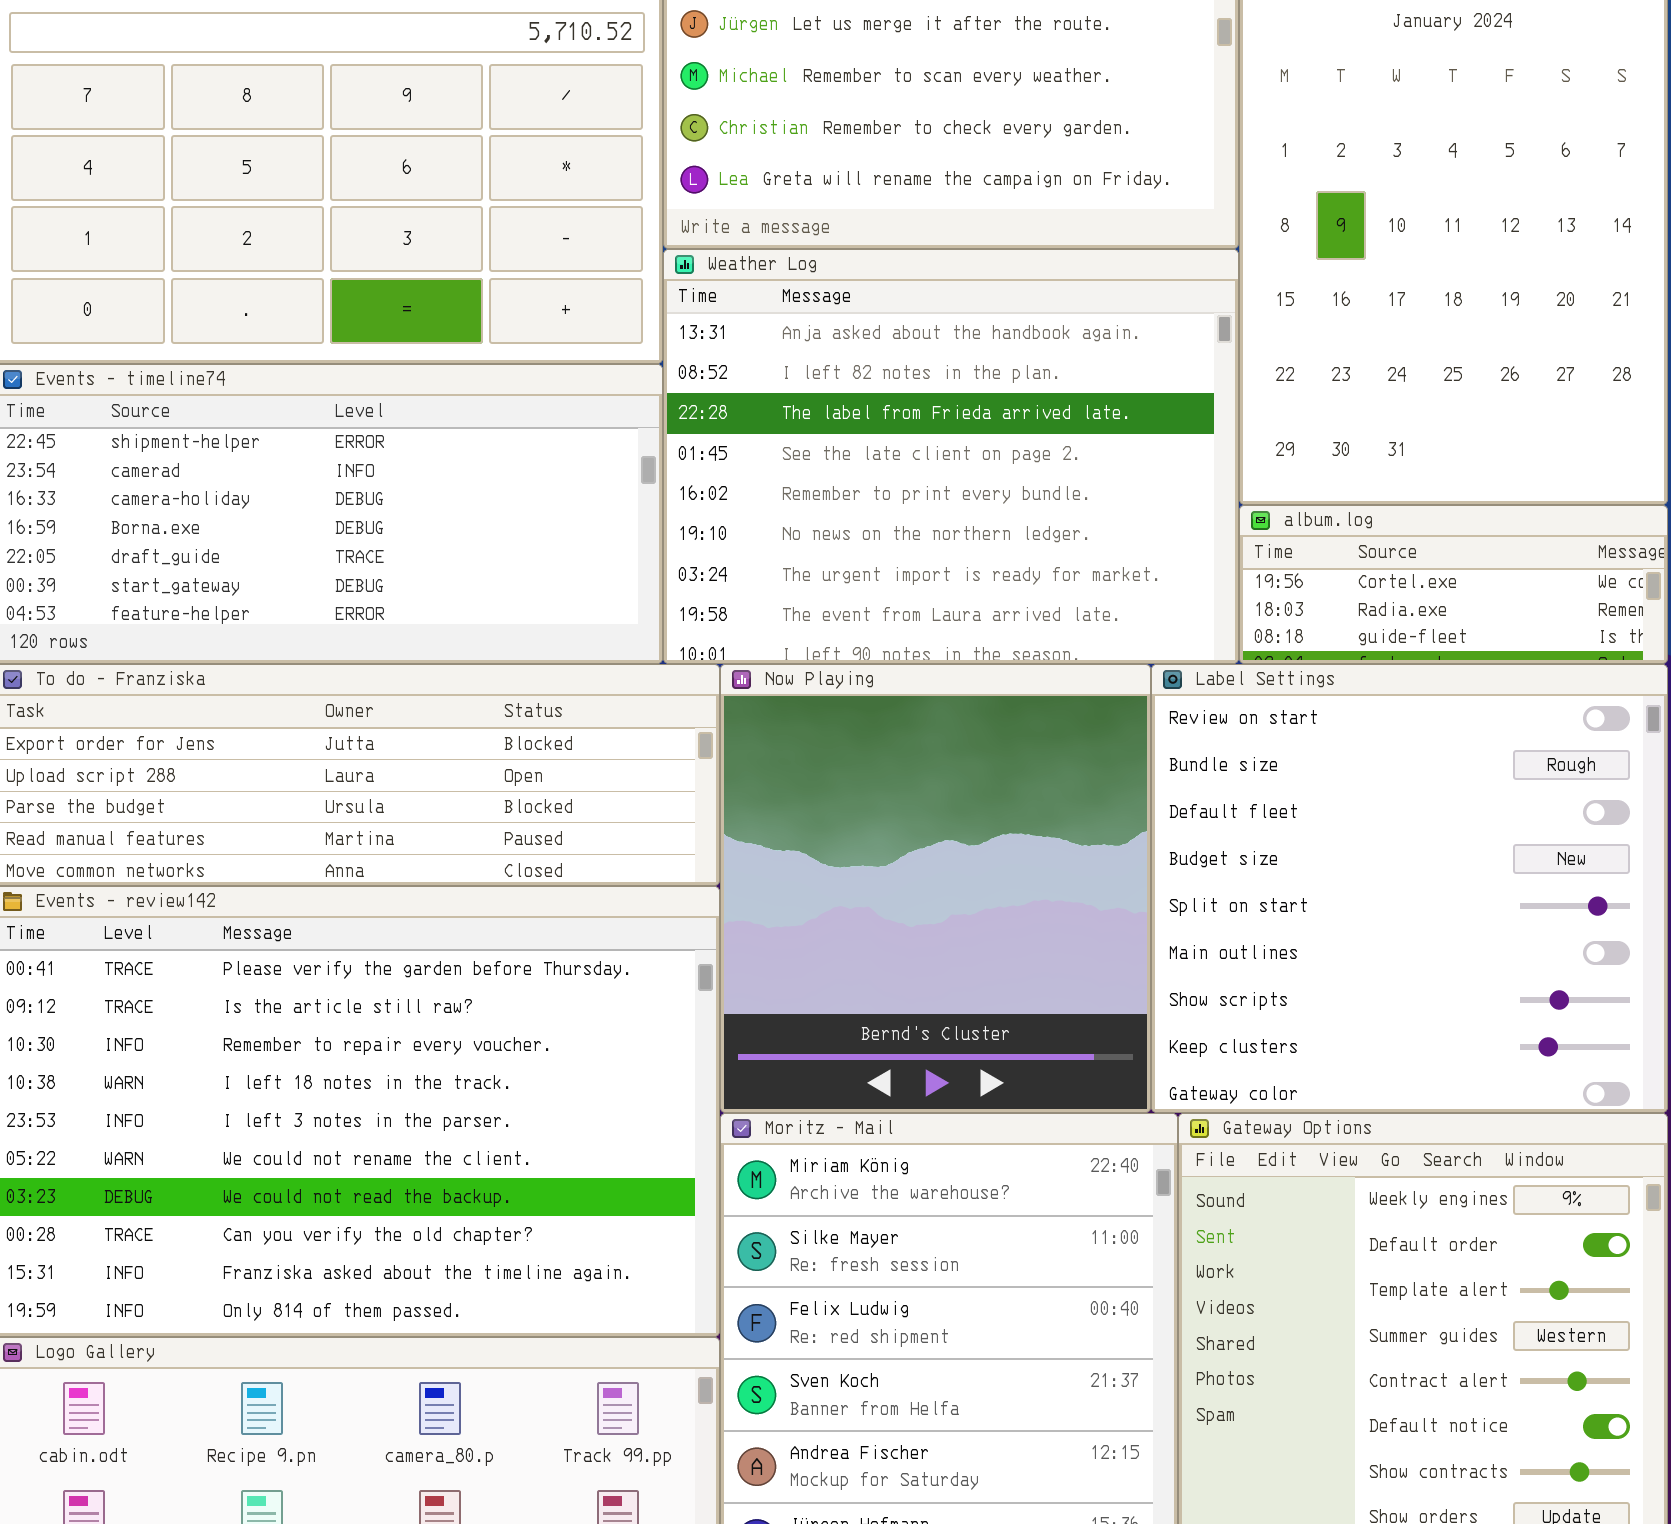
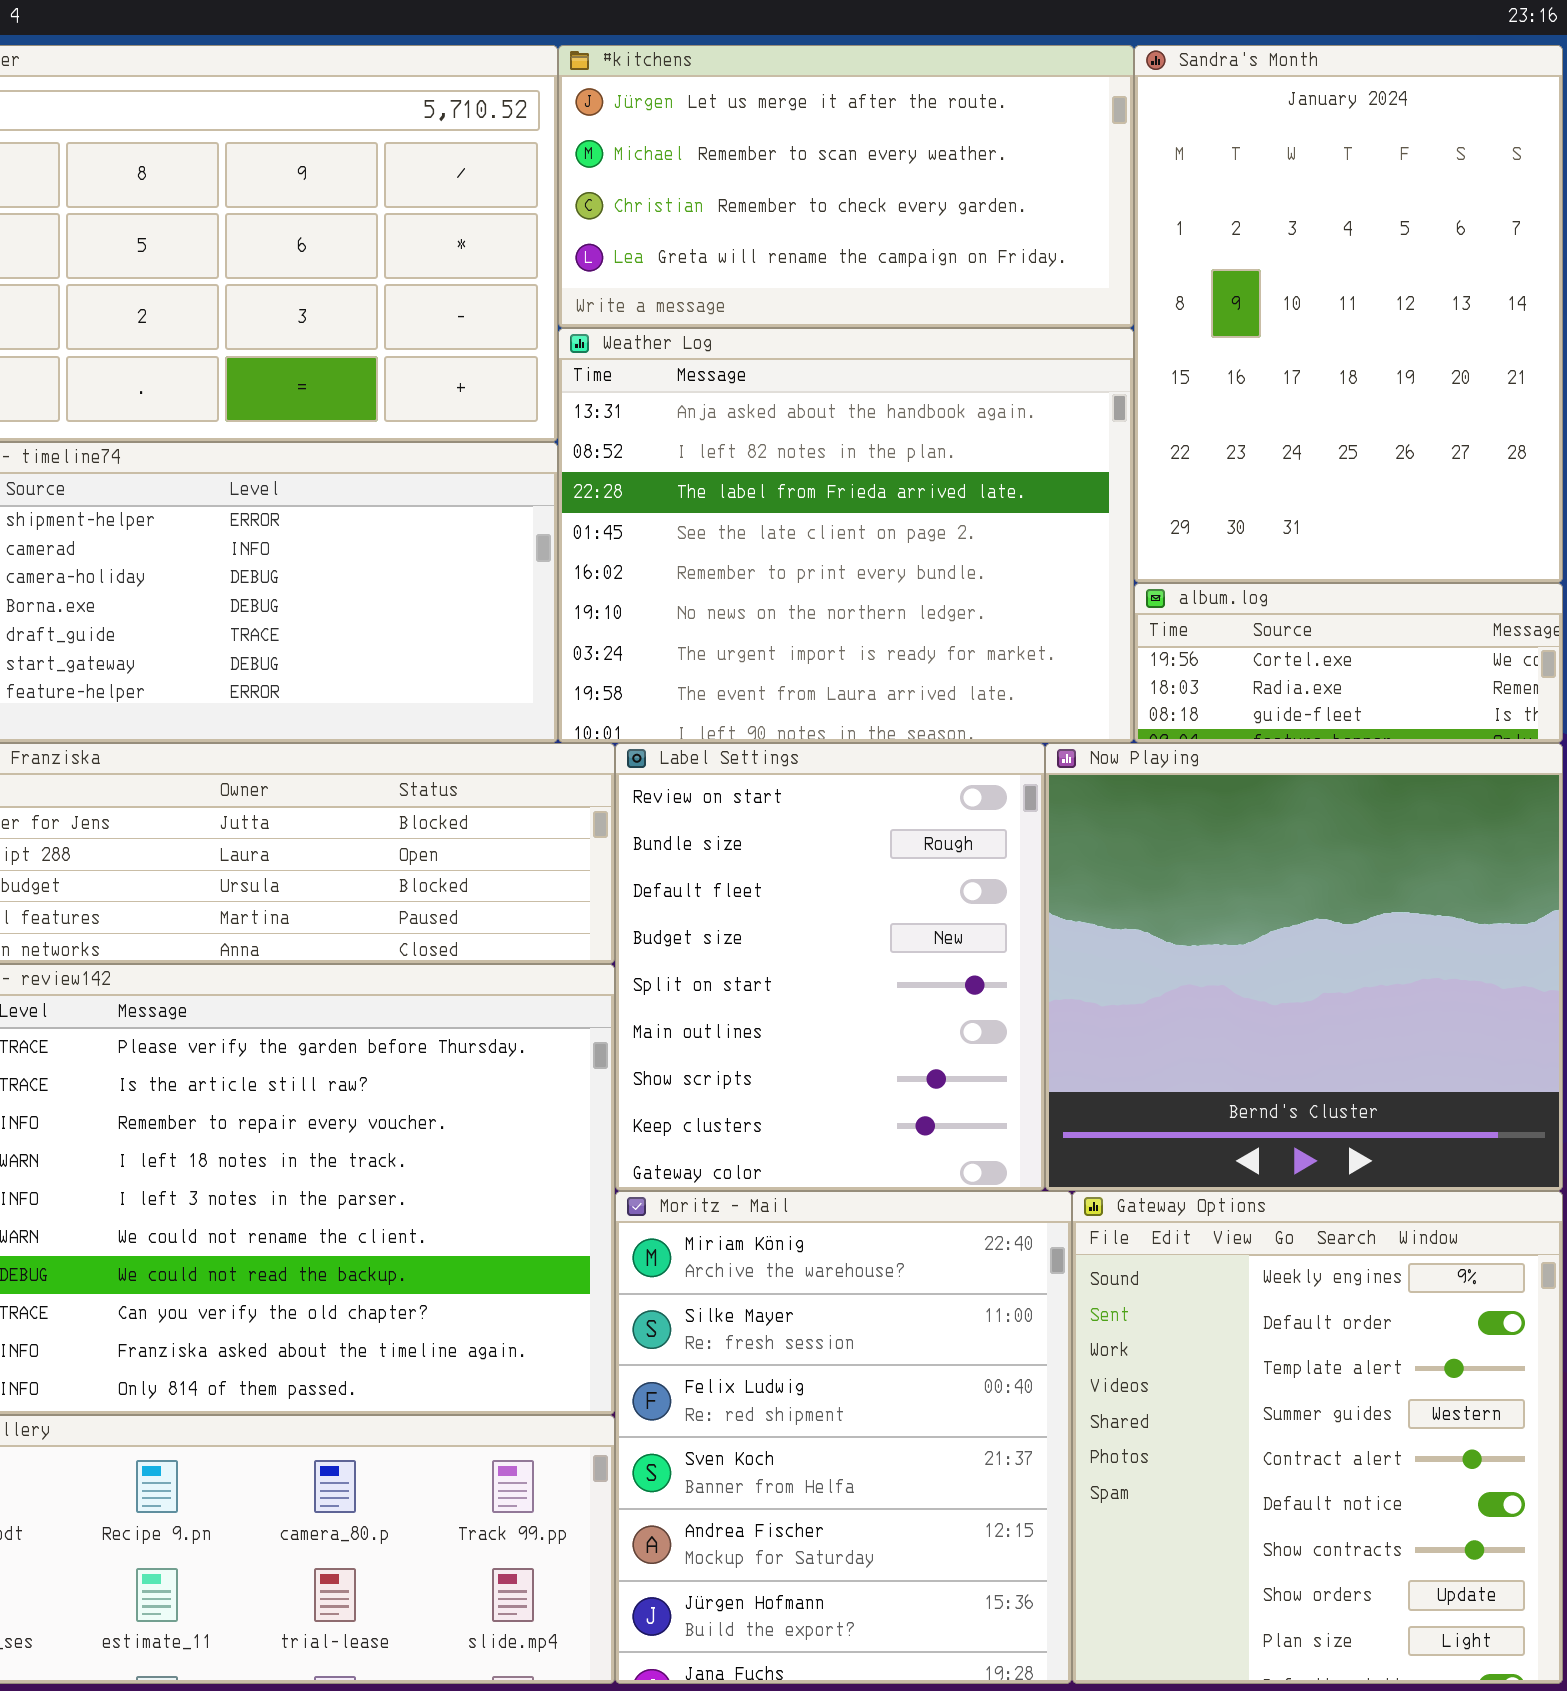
Now Playing: [720,664,1151,1113] -> [1045,743,1563,1191], moved, resized
Label Settings: [1151,664,1668,1113] -> [615,743,1045,1191], moved, resized

